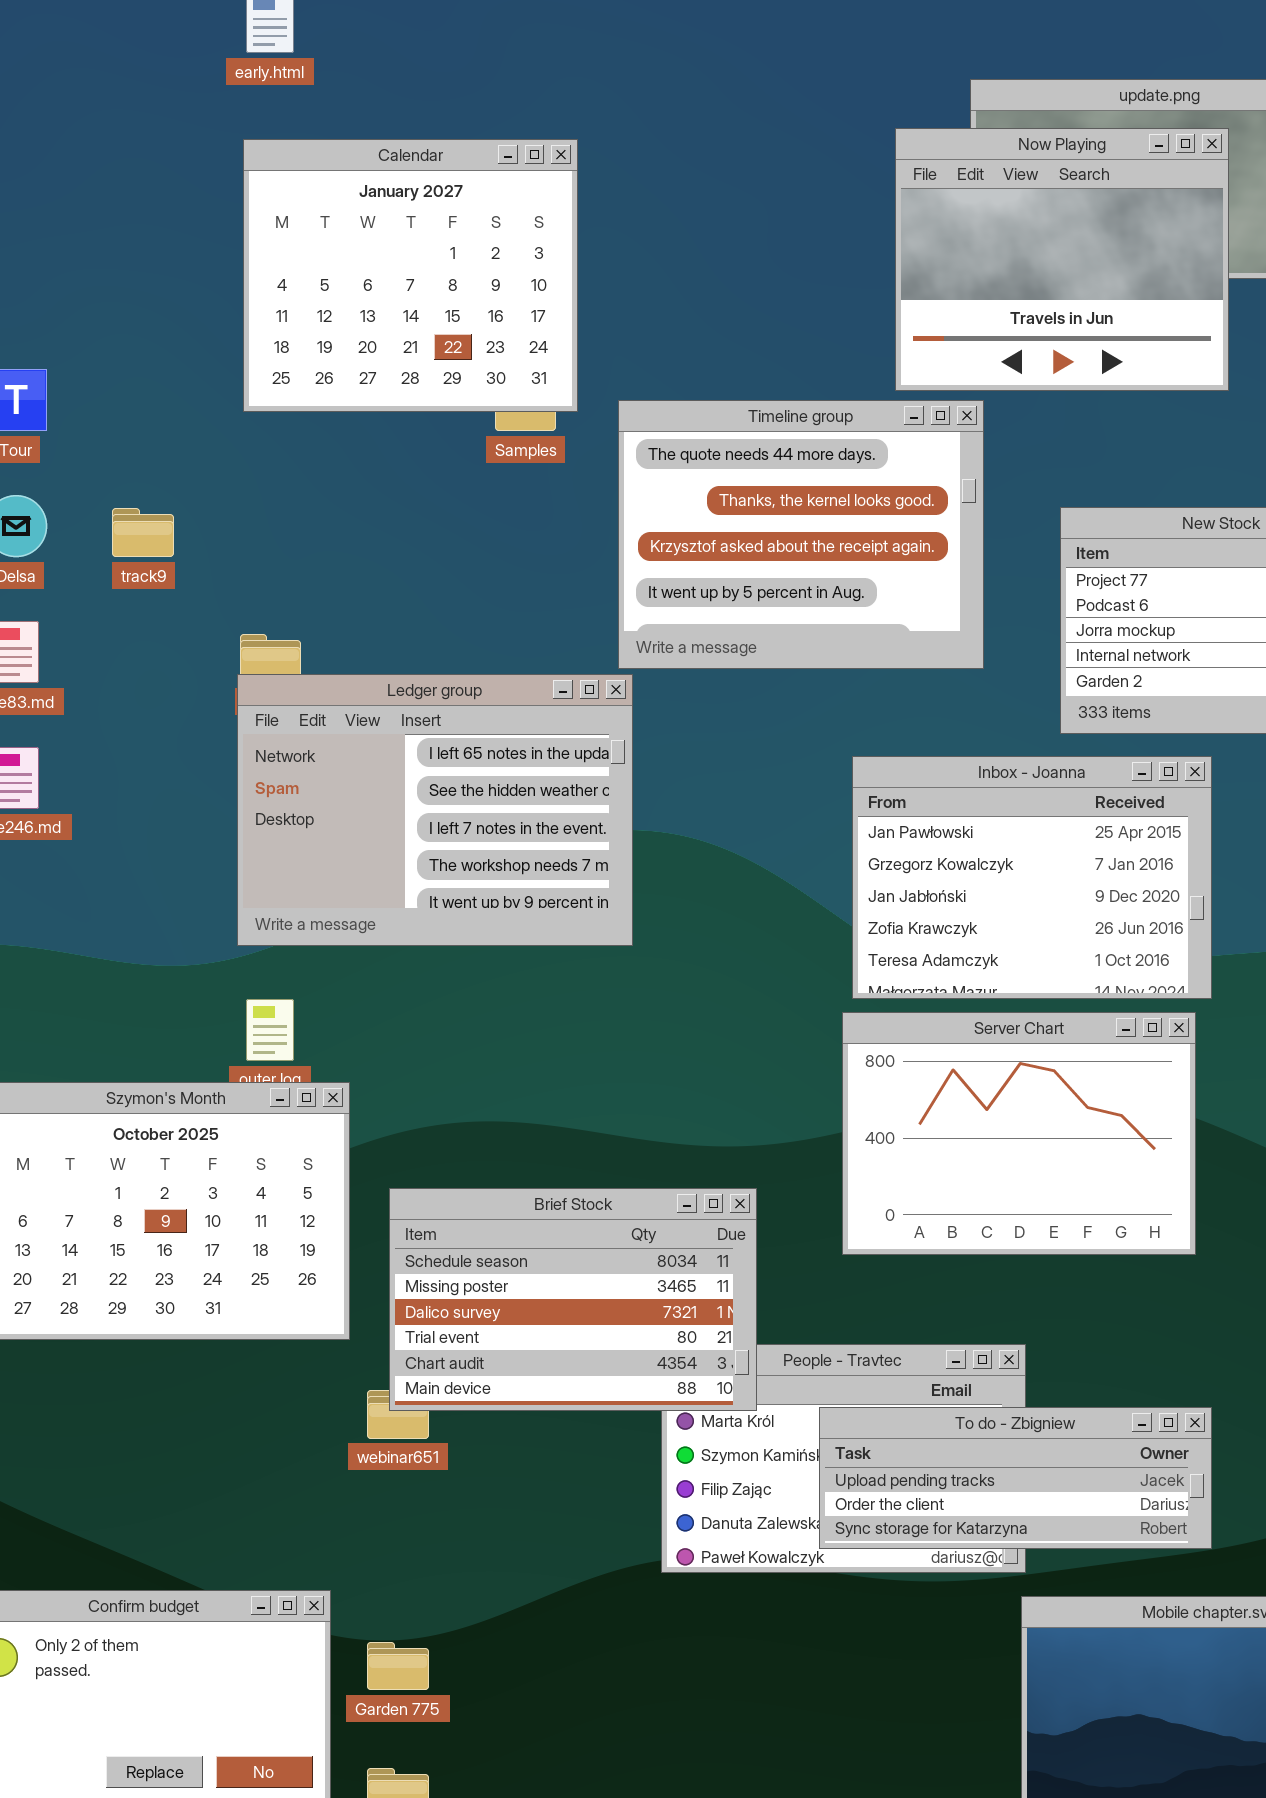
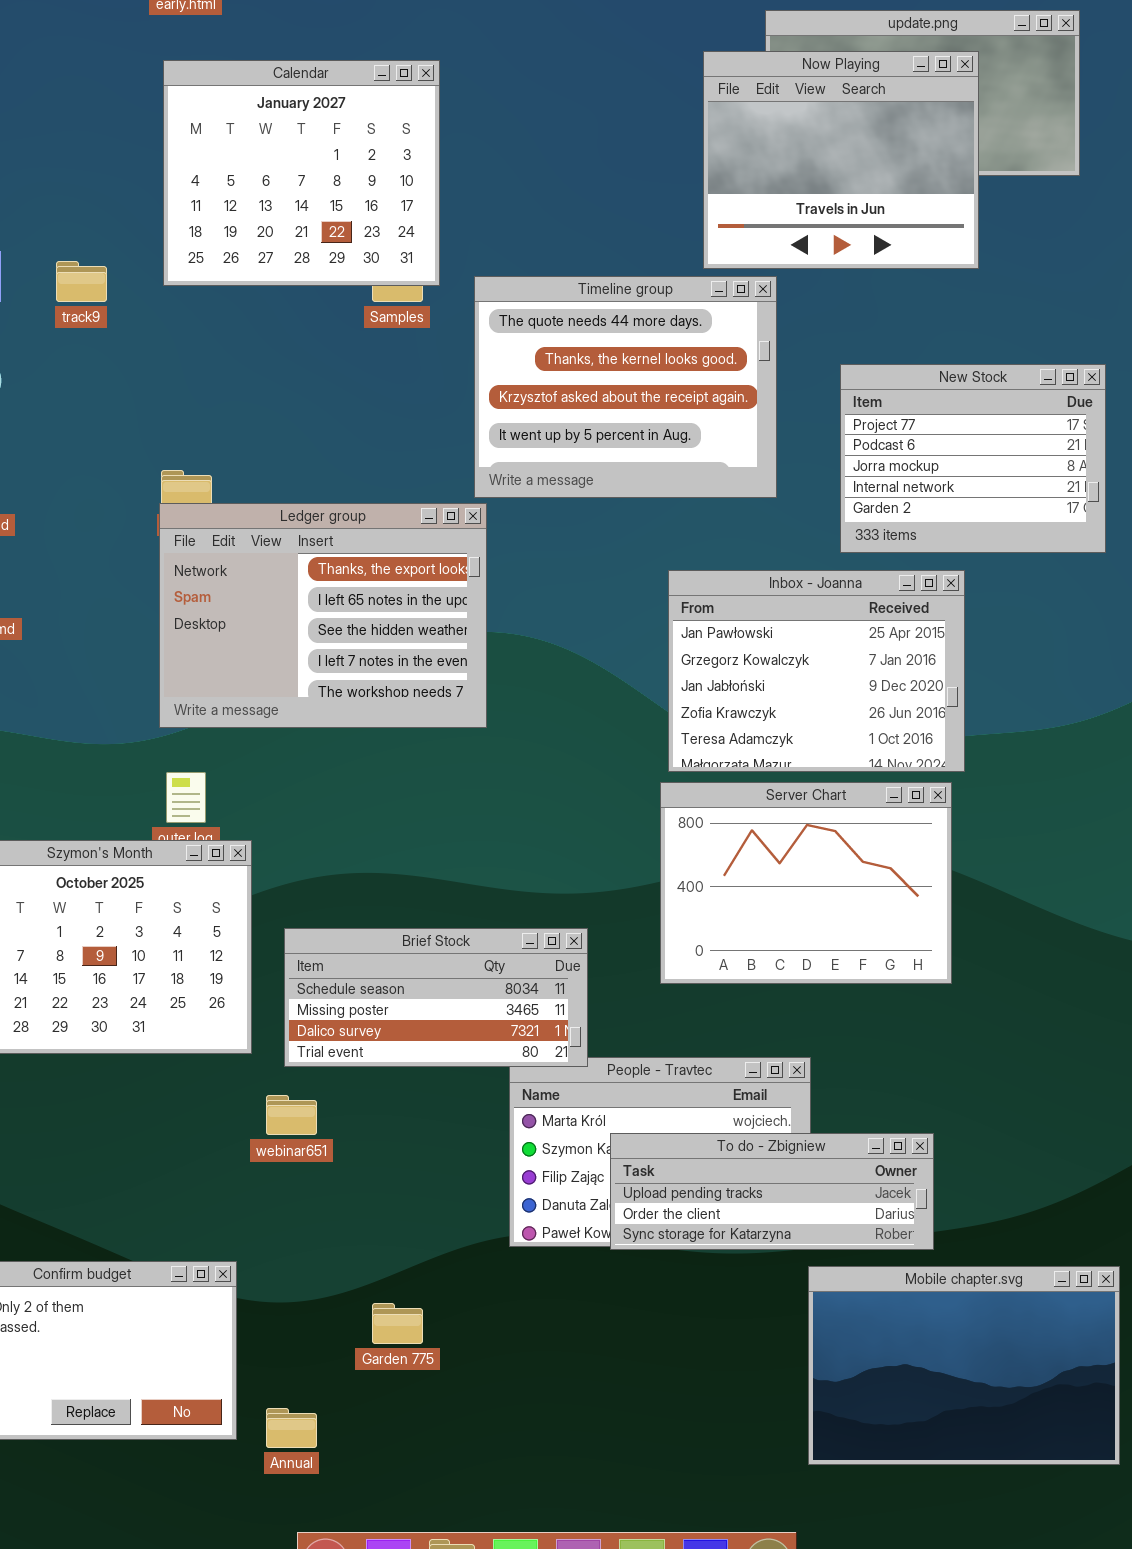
track9: [112,508,174,557] -> [56,261,107,302], moved
Ledger group: [237,674,633,946] -> [159,503,487,728], scrolled up 1 row
Brief Stock: [389,1188,757,1411] -> [284,928,588,1067], resized
To do - Zbigniew: [819,1407,1212,1549] -> [610,1133,934,1250], moved
Garden 775: [367,1642,429,1690] -> [372,1303,423,1344], moved

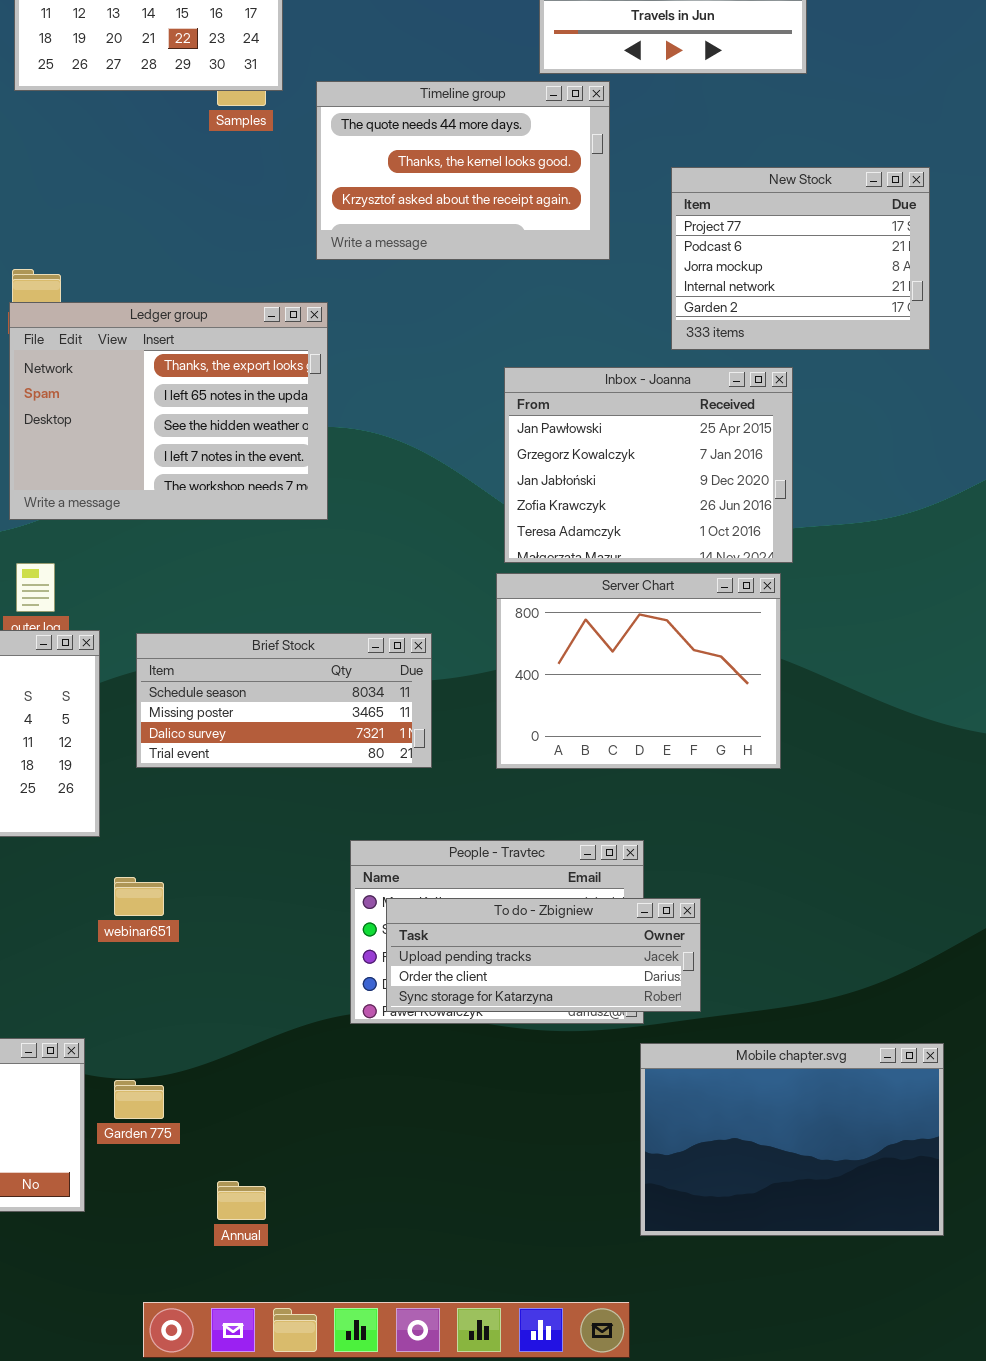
Timeline group: [474,276,777,498] -> [316,81,610,260], resized
Brief Stock: [284,928,588,1067] -> [136,633,432,768], moved
To do - Zbigniew: [610,1133,934,1250] -> [386,898,701,1012], moved
Garden 775: [372,1303,423,1344] -> [114,1080,164,1119], moved
Annual: [266,1408,317,1448] -> [217,1181,266,1220], moved

